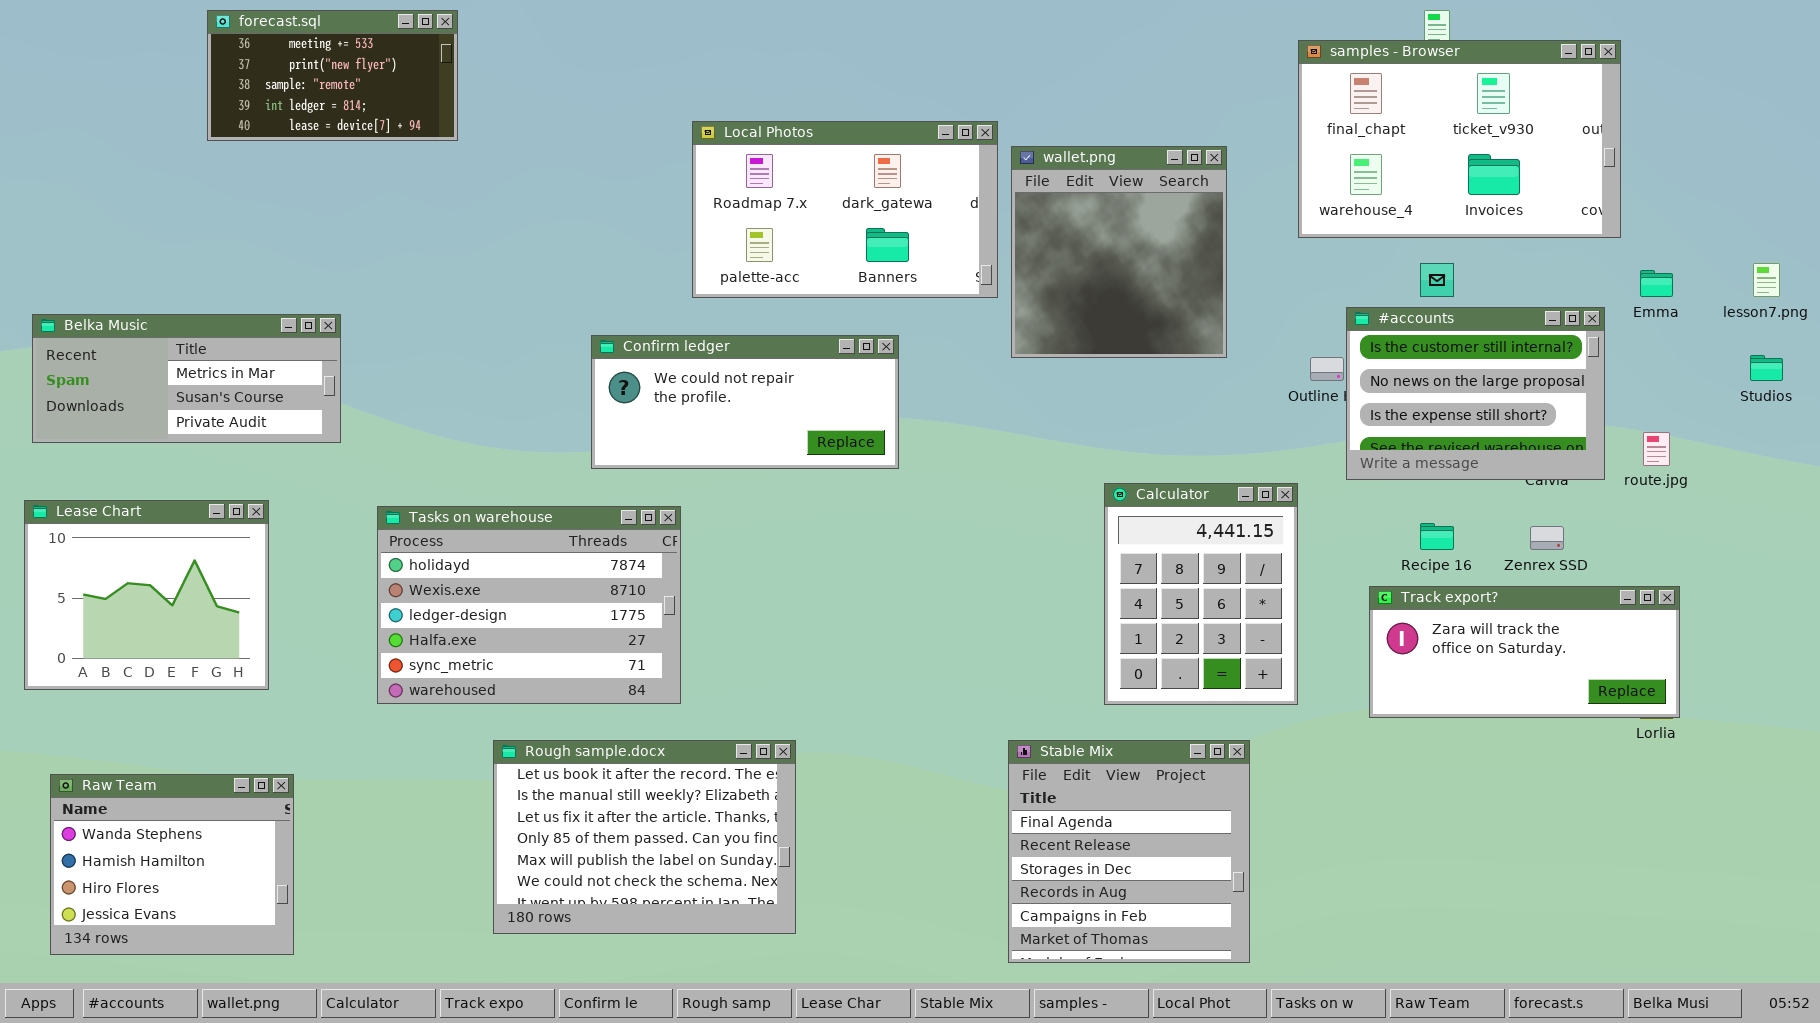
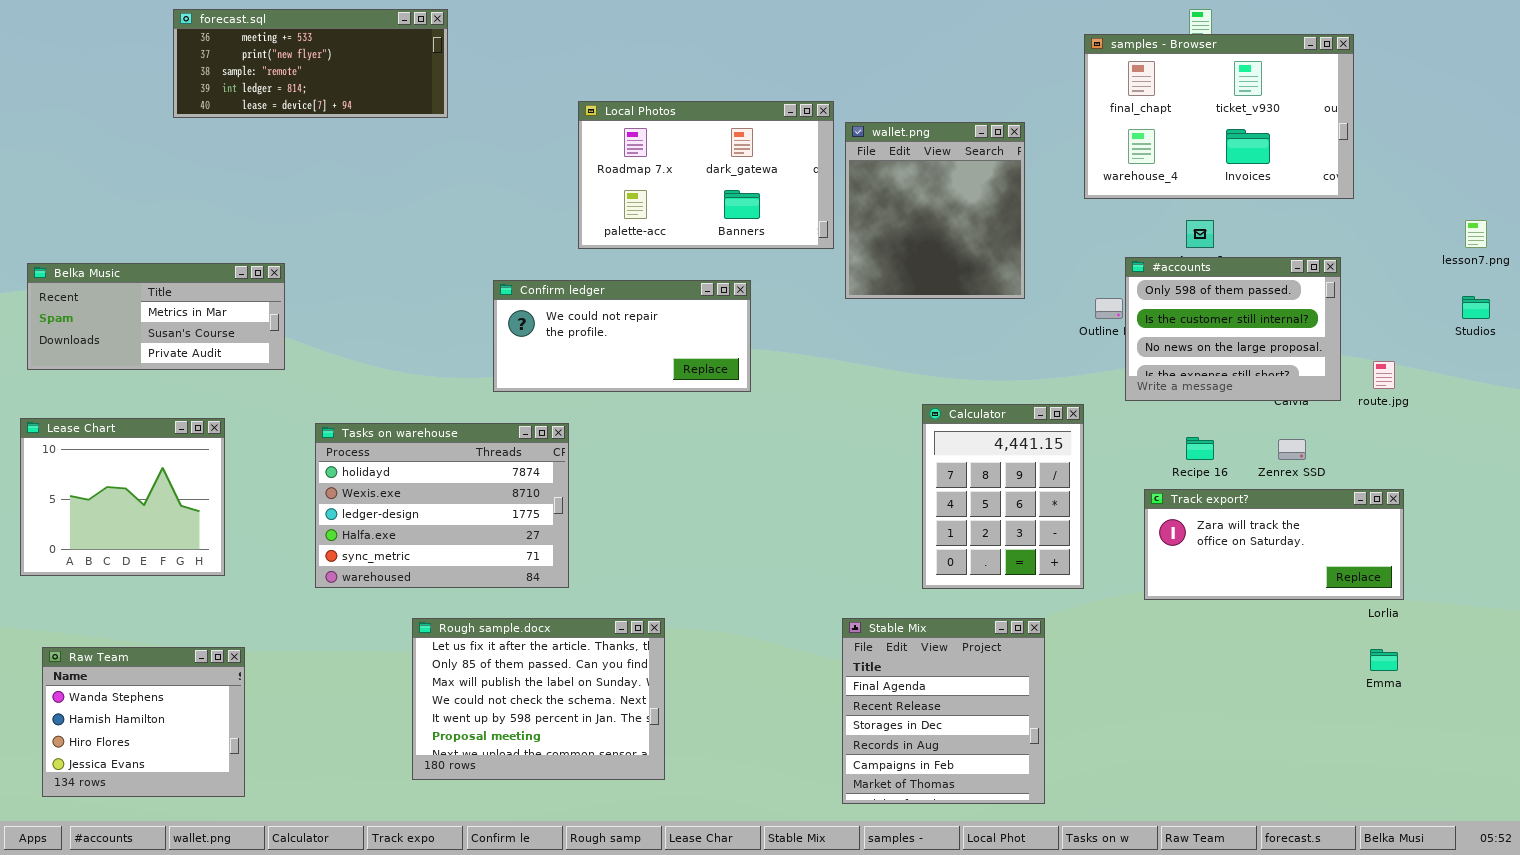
forecast.sql: [207,10,458,141] -> [173,9,448,118], resized
Emma: [1640,270,1673,297] -> [1370,649,1398,671], moved
#accounts: [1346,307,1605,480] -> [1125,257,1341,401], scrolled up 1 row
Rough sample.docx: [493,740,796,934] -> [412,618,665,780], scrolled down 2 rows

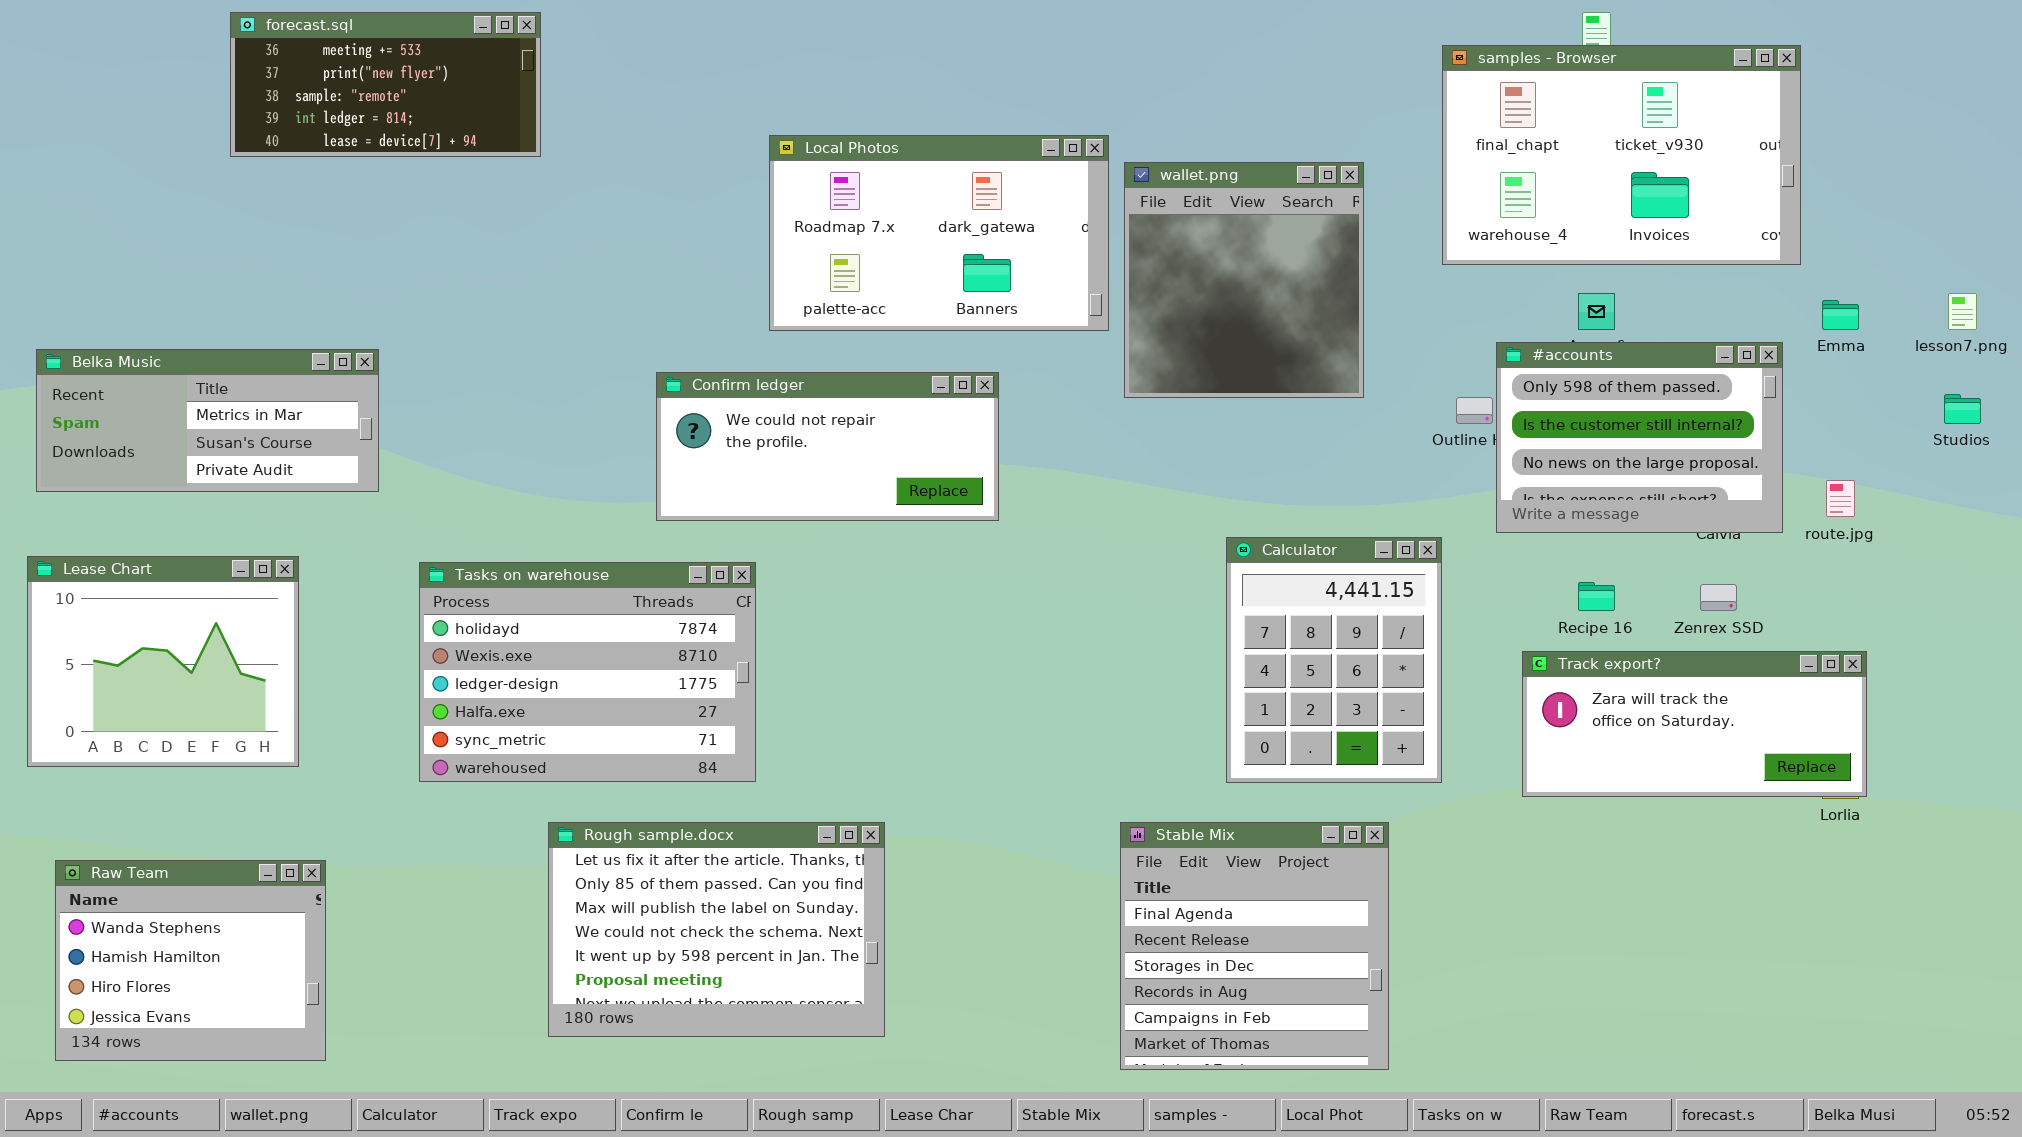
forecast.sql: [173,9,448,118] -> [230,12,541,157], resized
Emma: [1370,649,1398,671] -> [1822,300,1859,330], moved

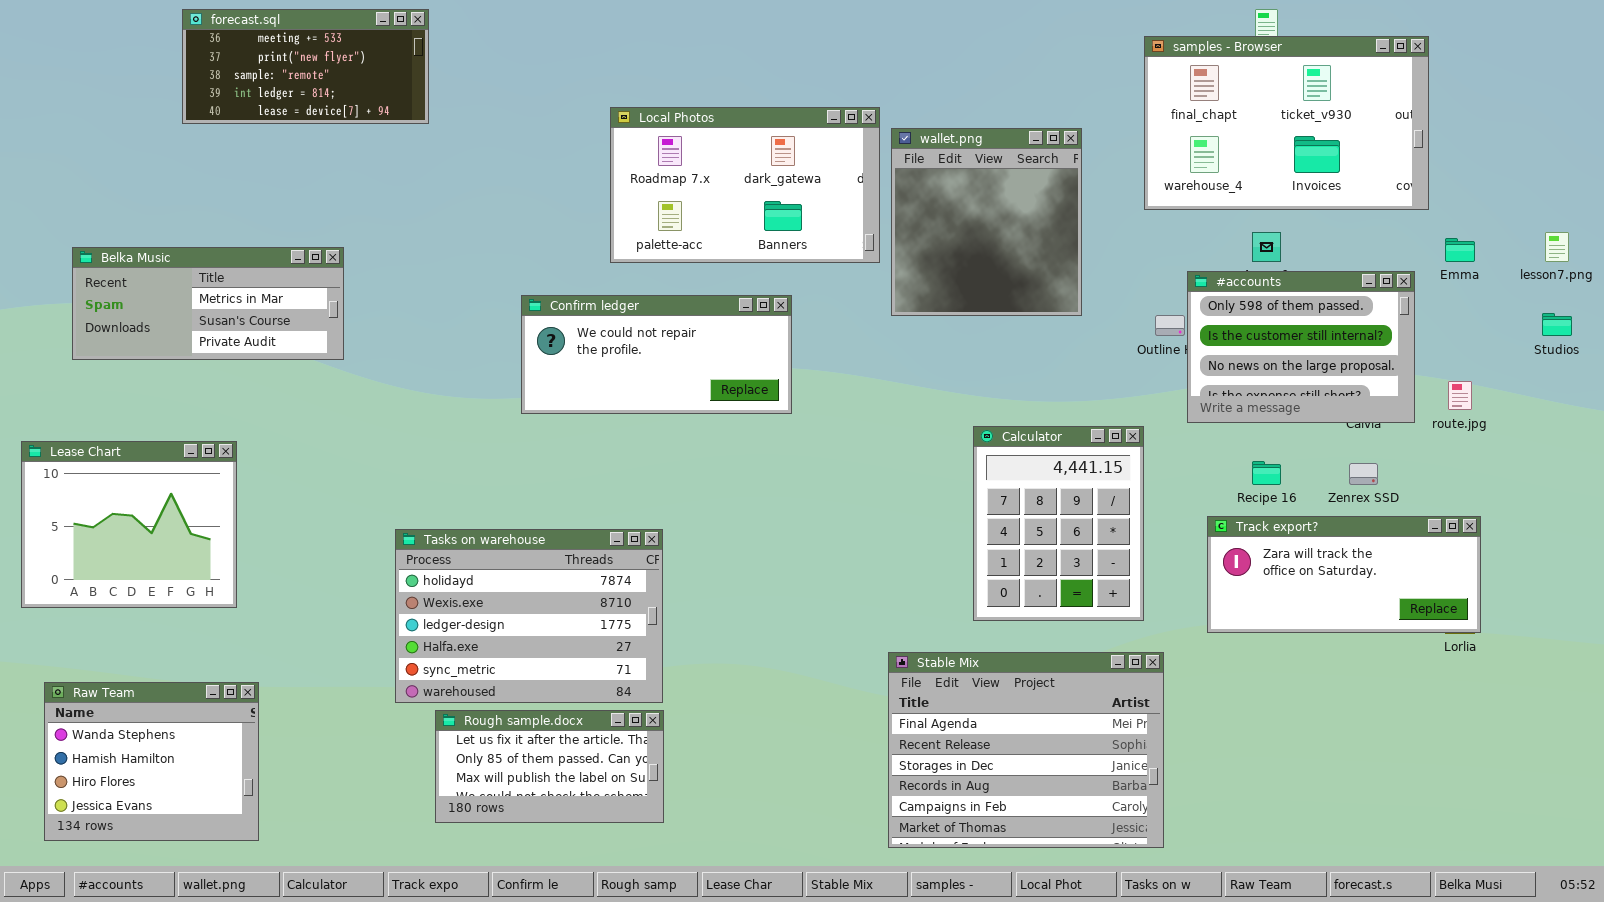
Belka Music: [36,349,379,492] -> [72,247,344,360], moved
Tasks on warehouse: [419,562,756,782] -> [395,529,663,703], moved
Rough sample.docx: [548,822,885,1037] -> [435,710,664,823], resized
Stable Mix: [1120,822,1389,1070] -> [888,652,1164,848], resized

